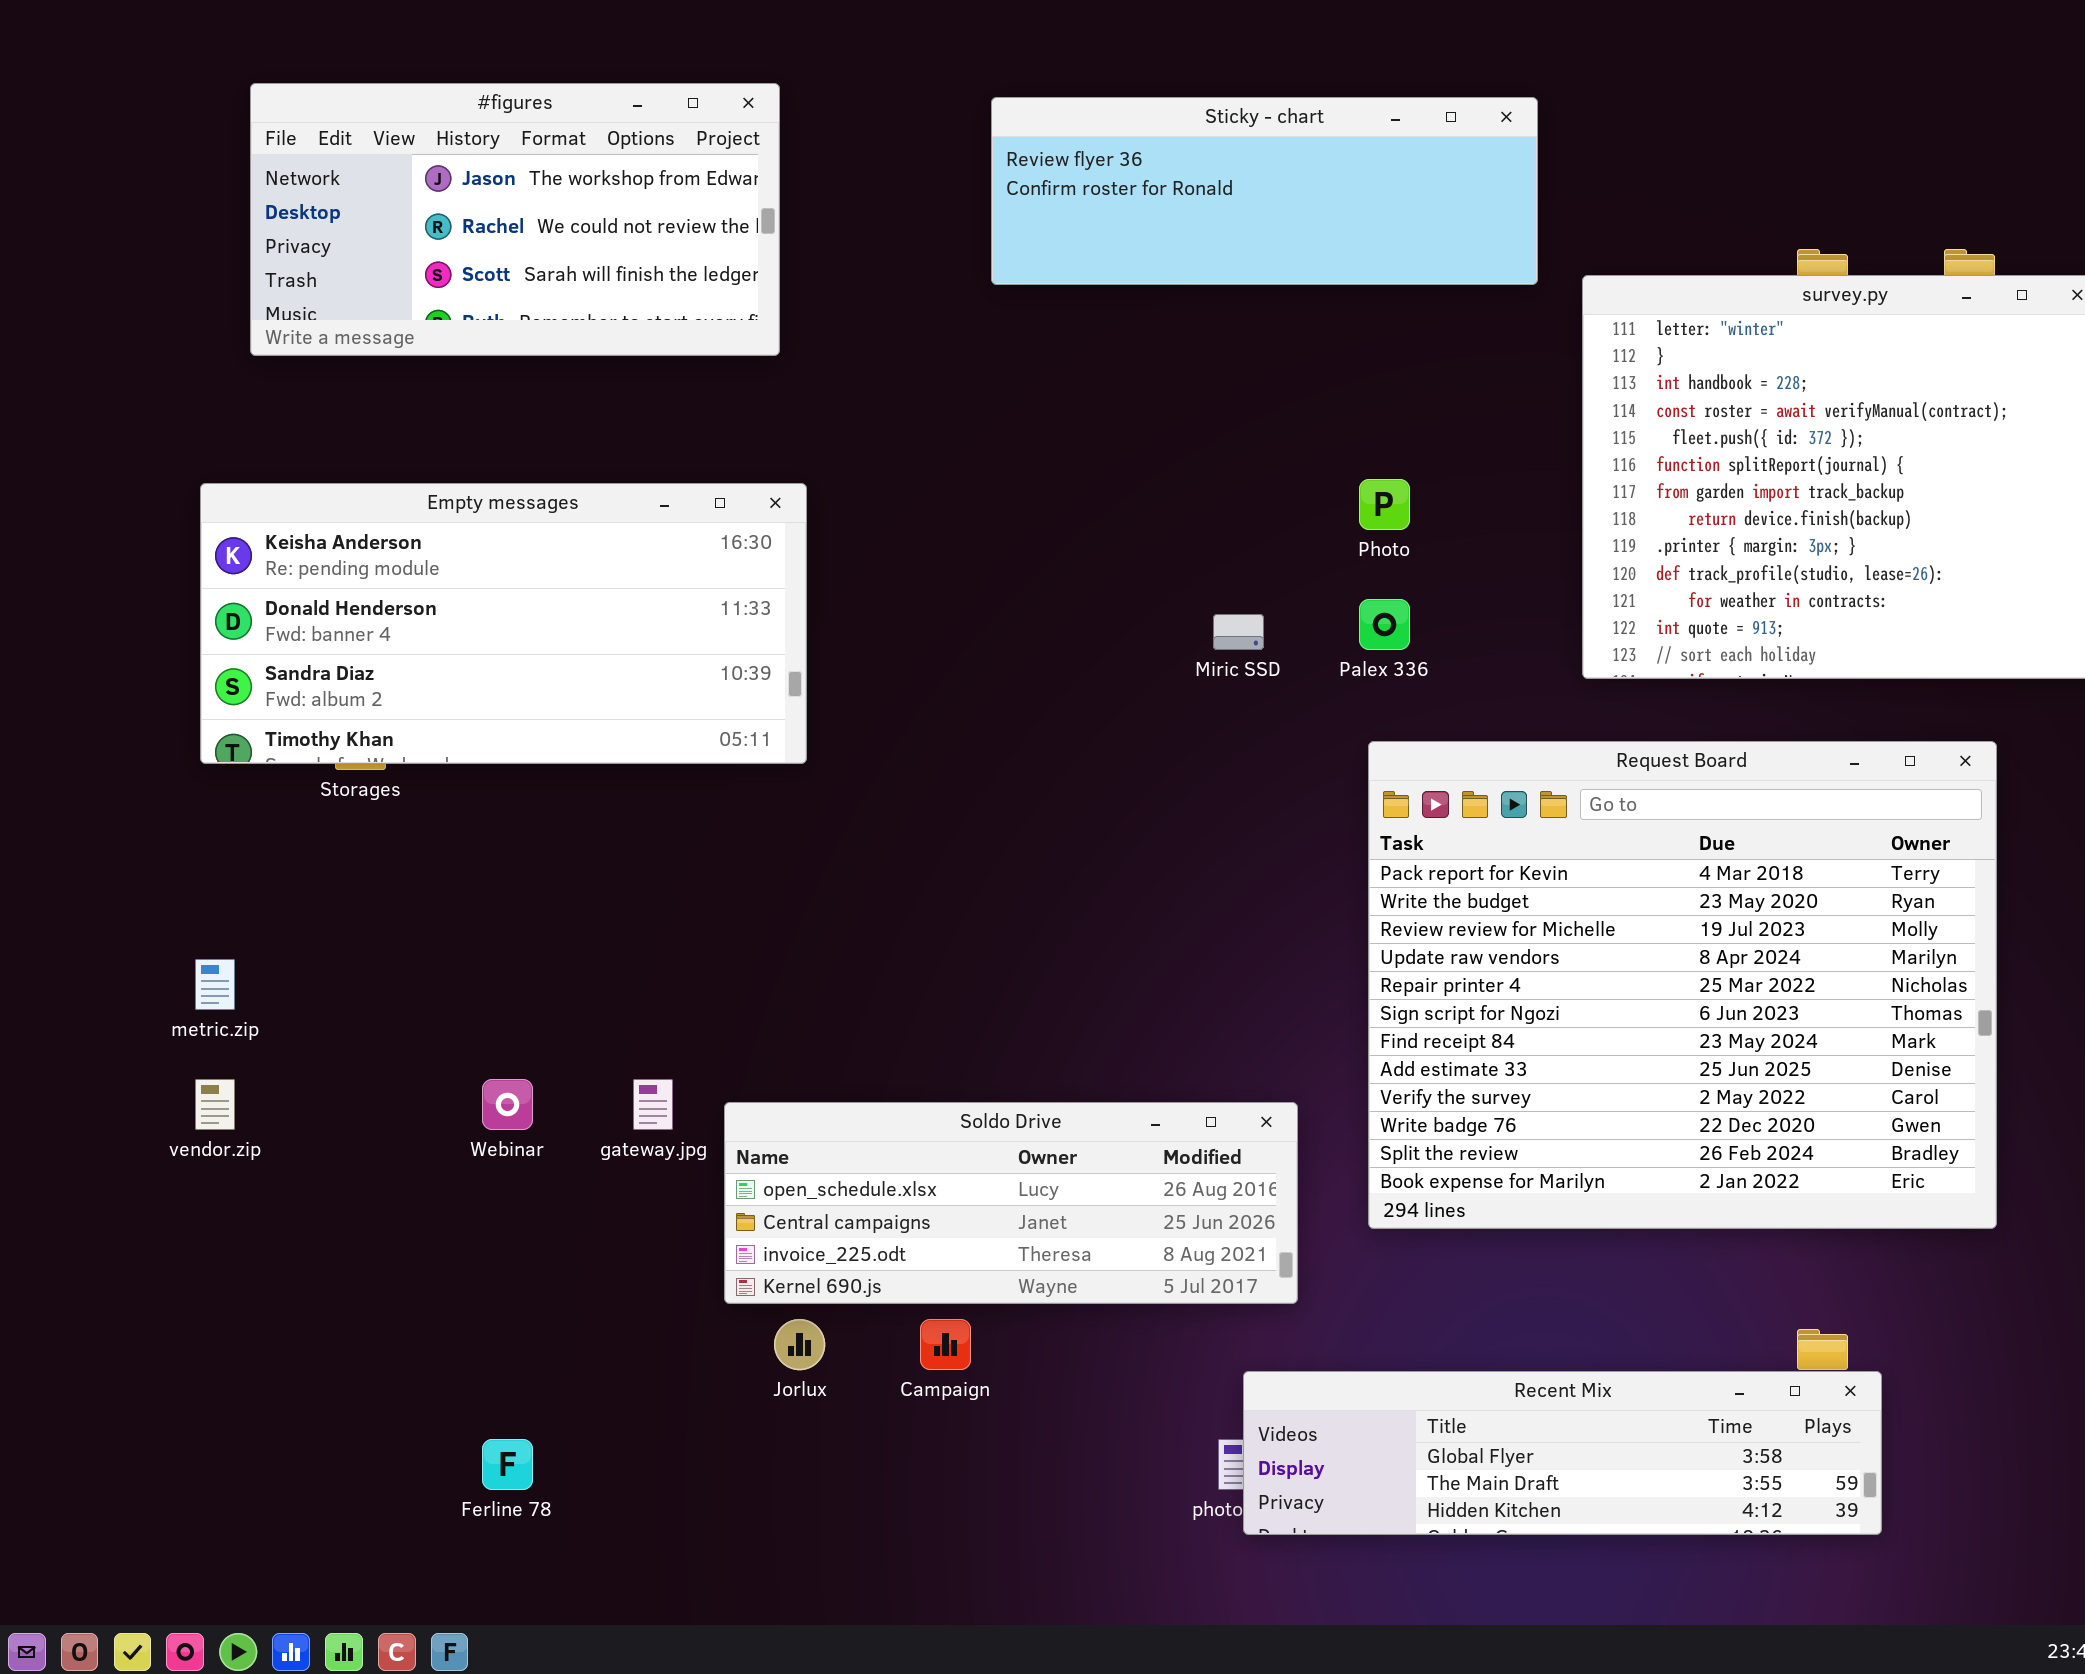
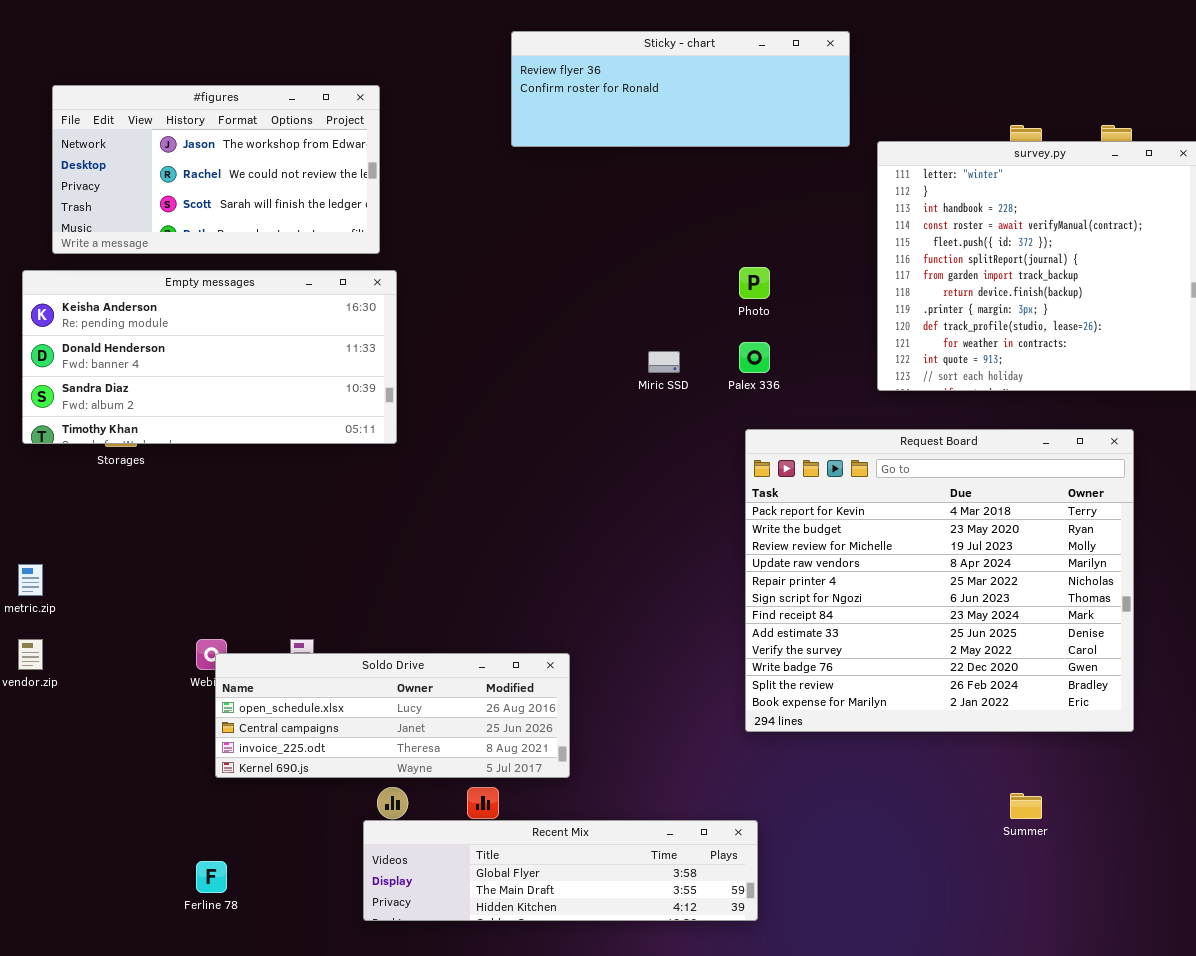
#figures: [250,83,780,356] -> [52,85,380,254], moved
Soldo Drive: [724,1102,1298,1304] -> [215,653,570,778], moved
Recent Mix: [1243,1371,1882,1535] -> [363,820,758,921], moved

